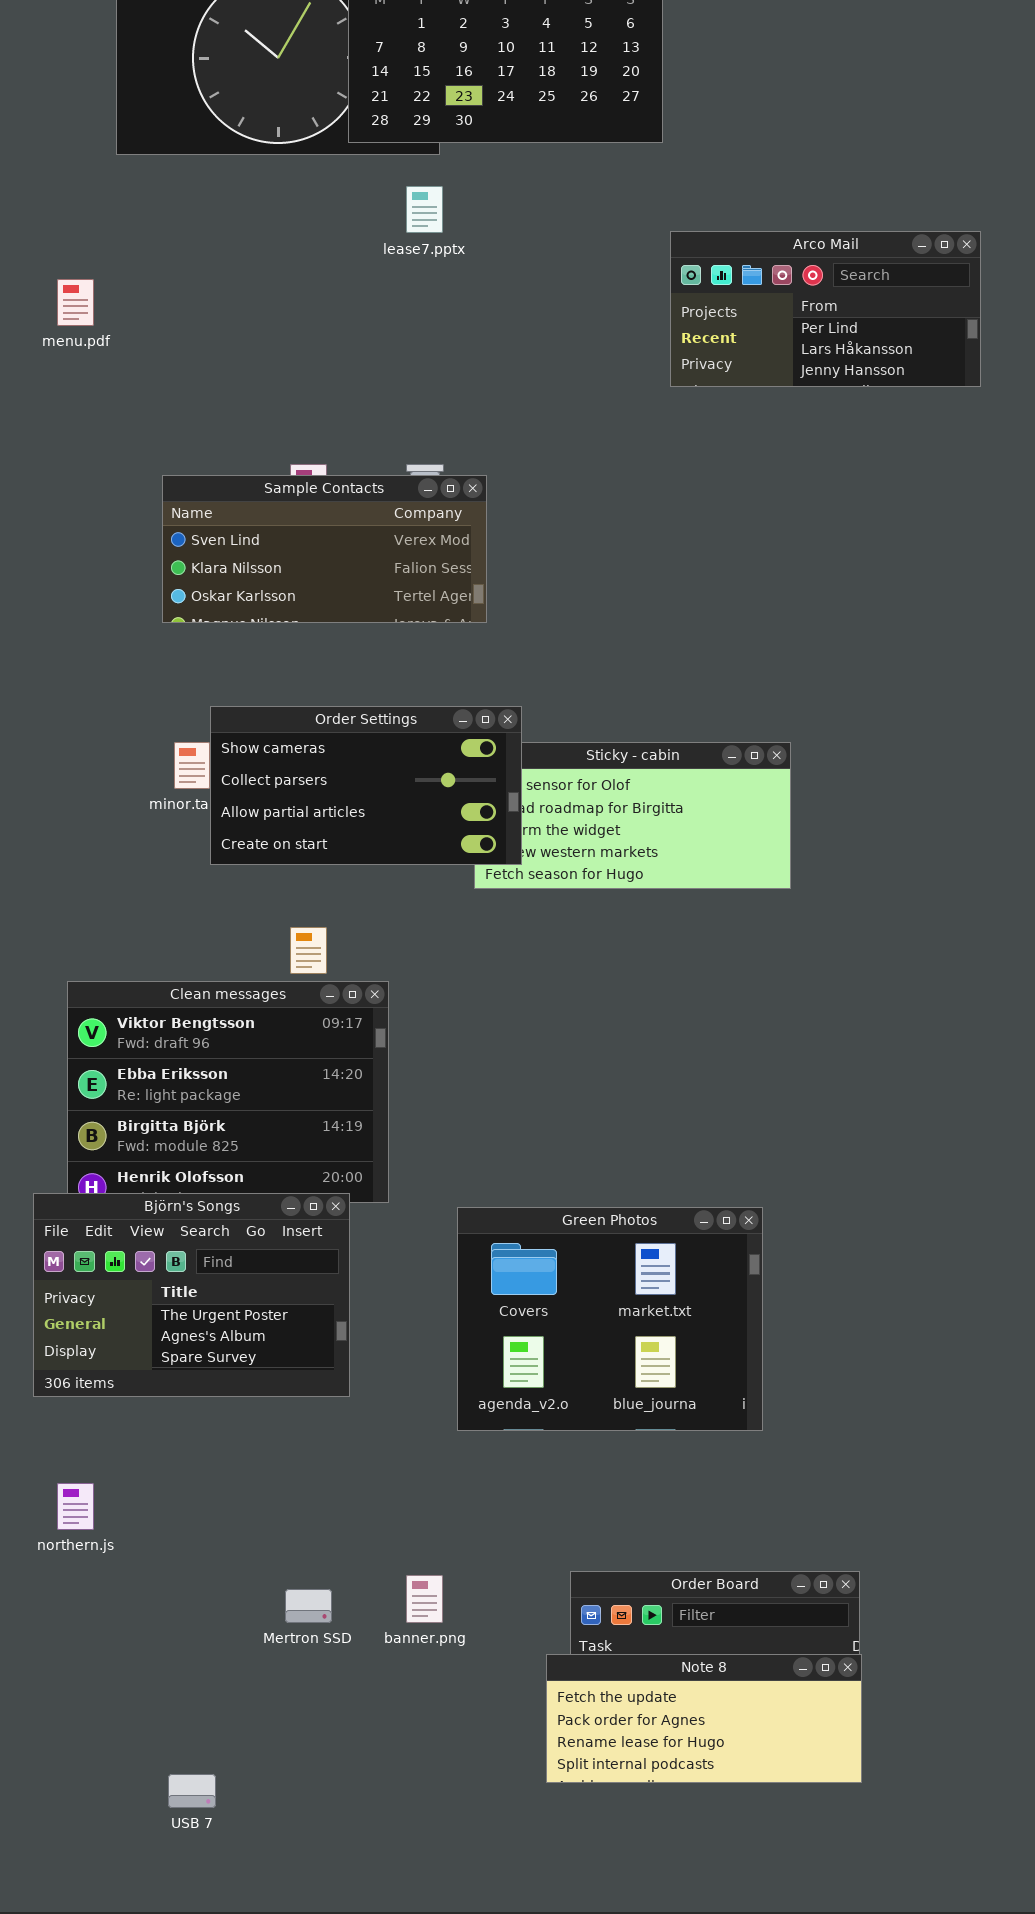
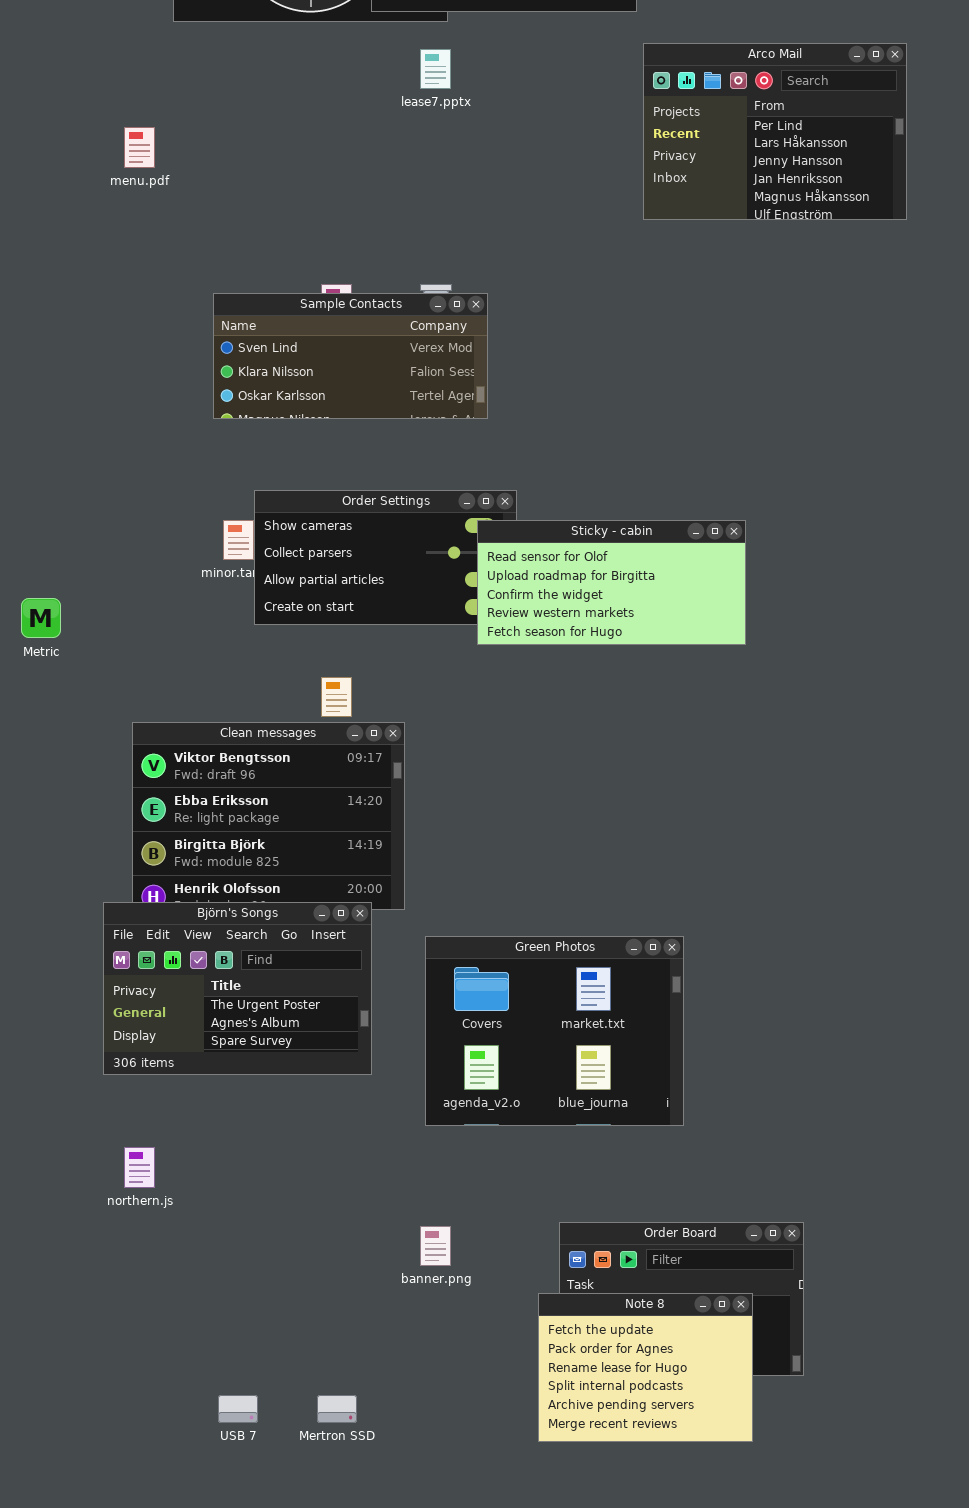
Arco Mail: [670,231,981,387] -> [643,43,907,220], resized
Sticky - cabin: [474,742,791,889] -> [477,520,746,645], raised
Green Photos: [457,1207,763,1431] -> [425,936,684,1126], moved
Mertron SSD: [285,1589,332,1623] -> [317,1395,357,1423], moved
Note 8: [546,1654,862,1783] -> [538,1293,753,1442], resized

